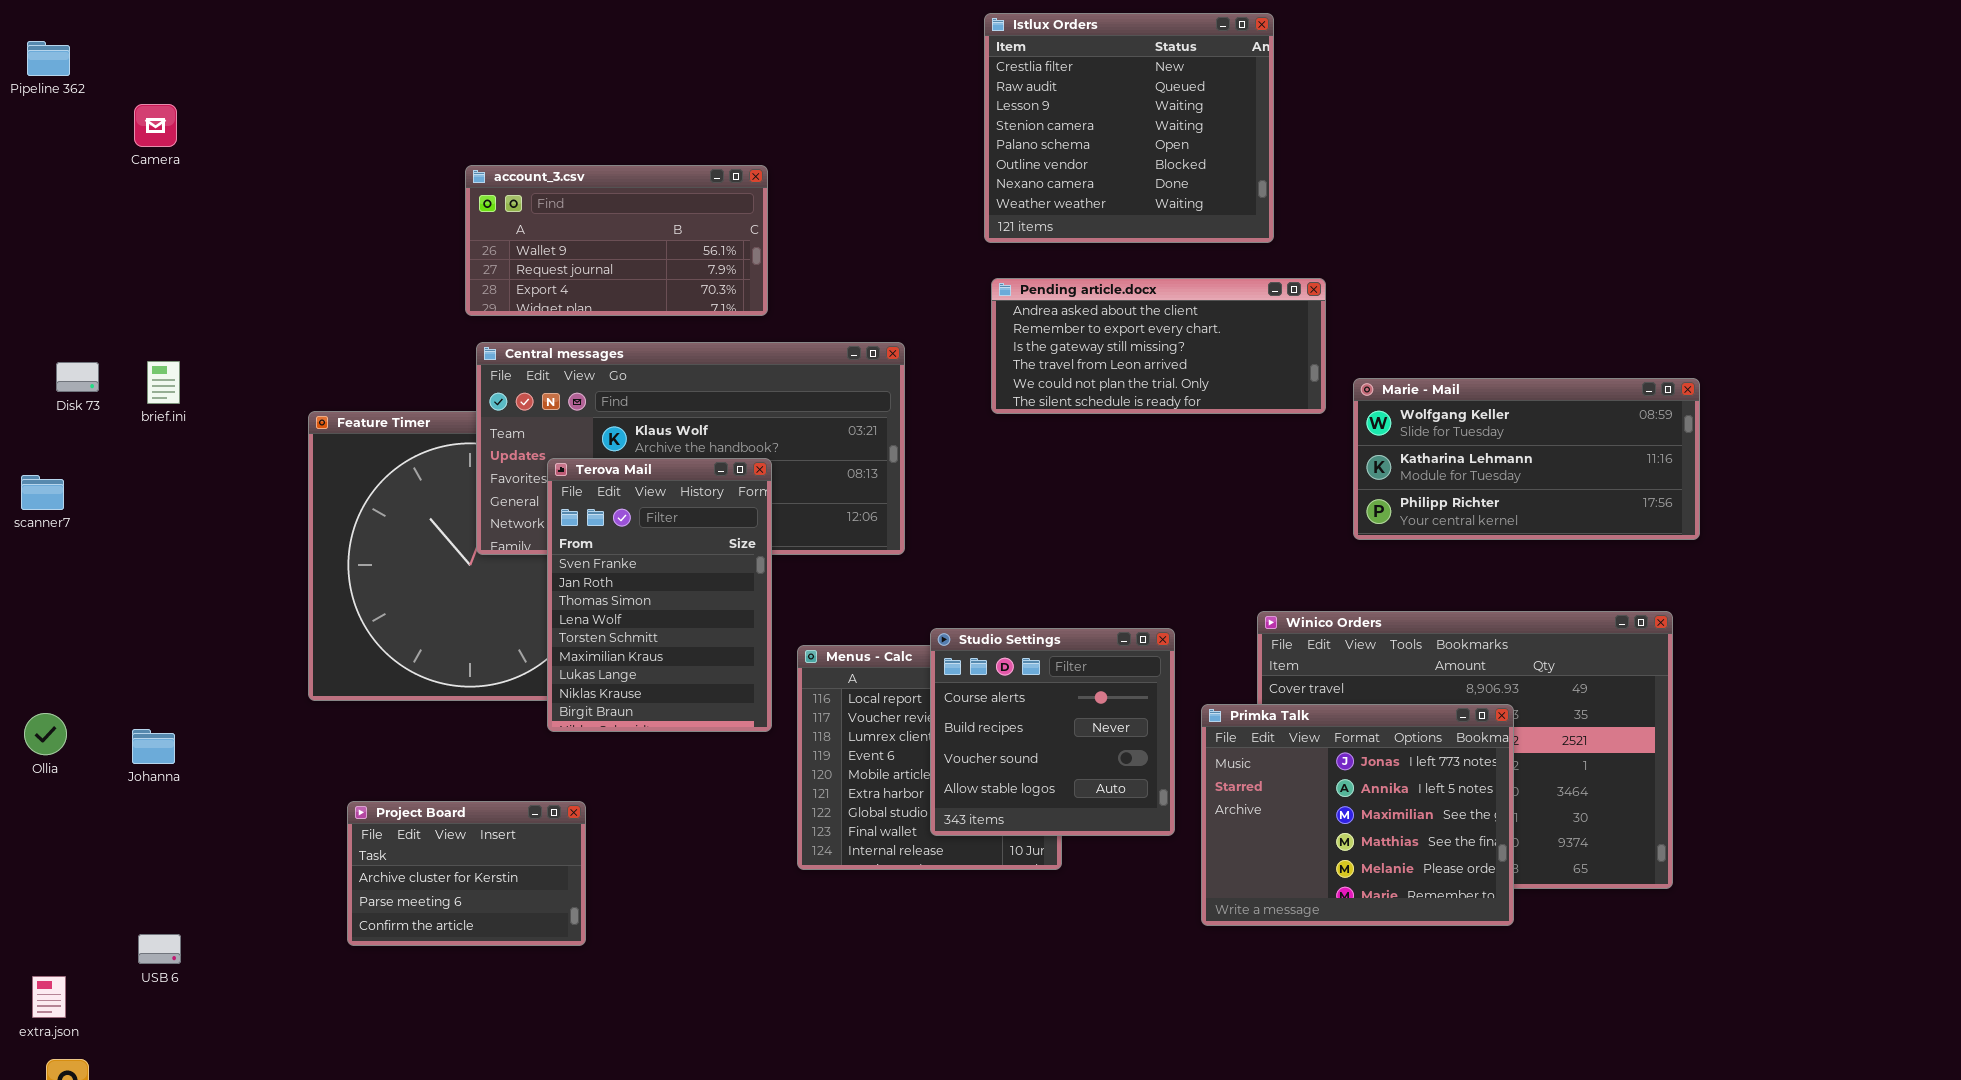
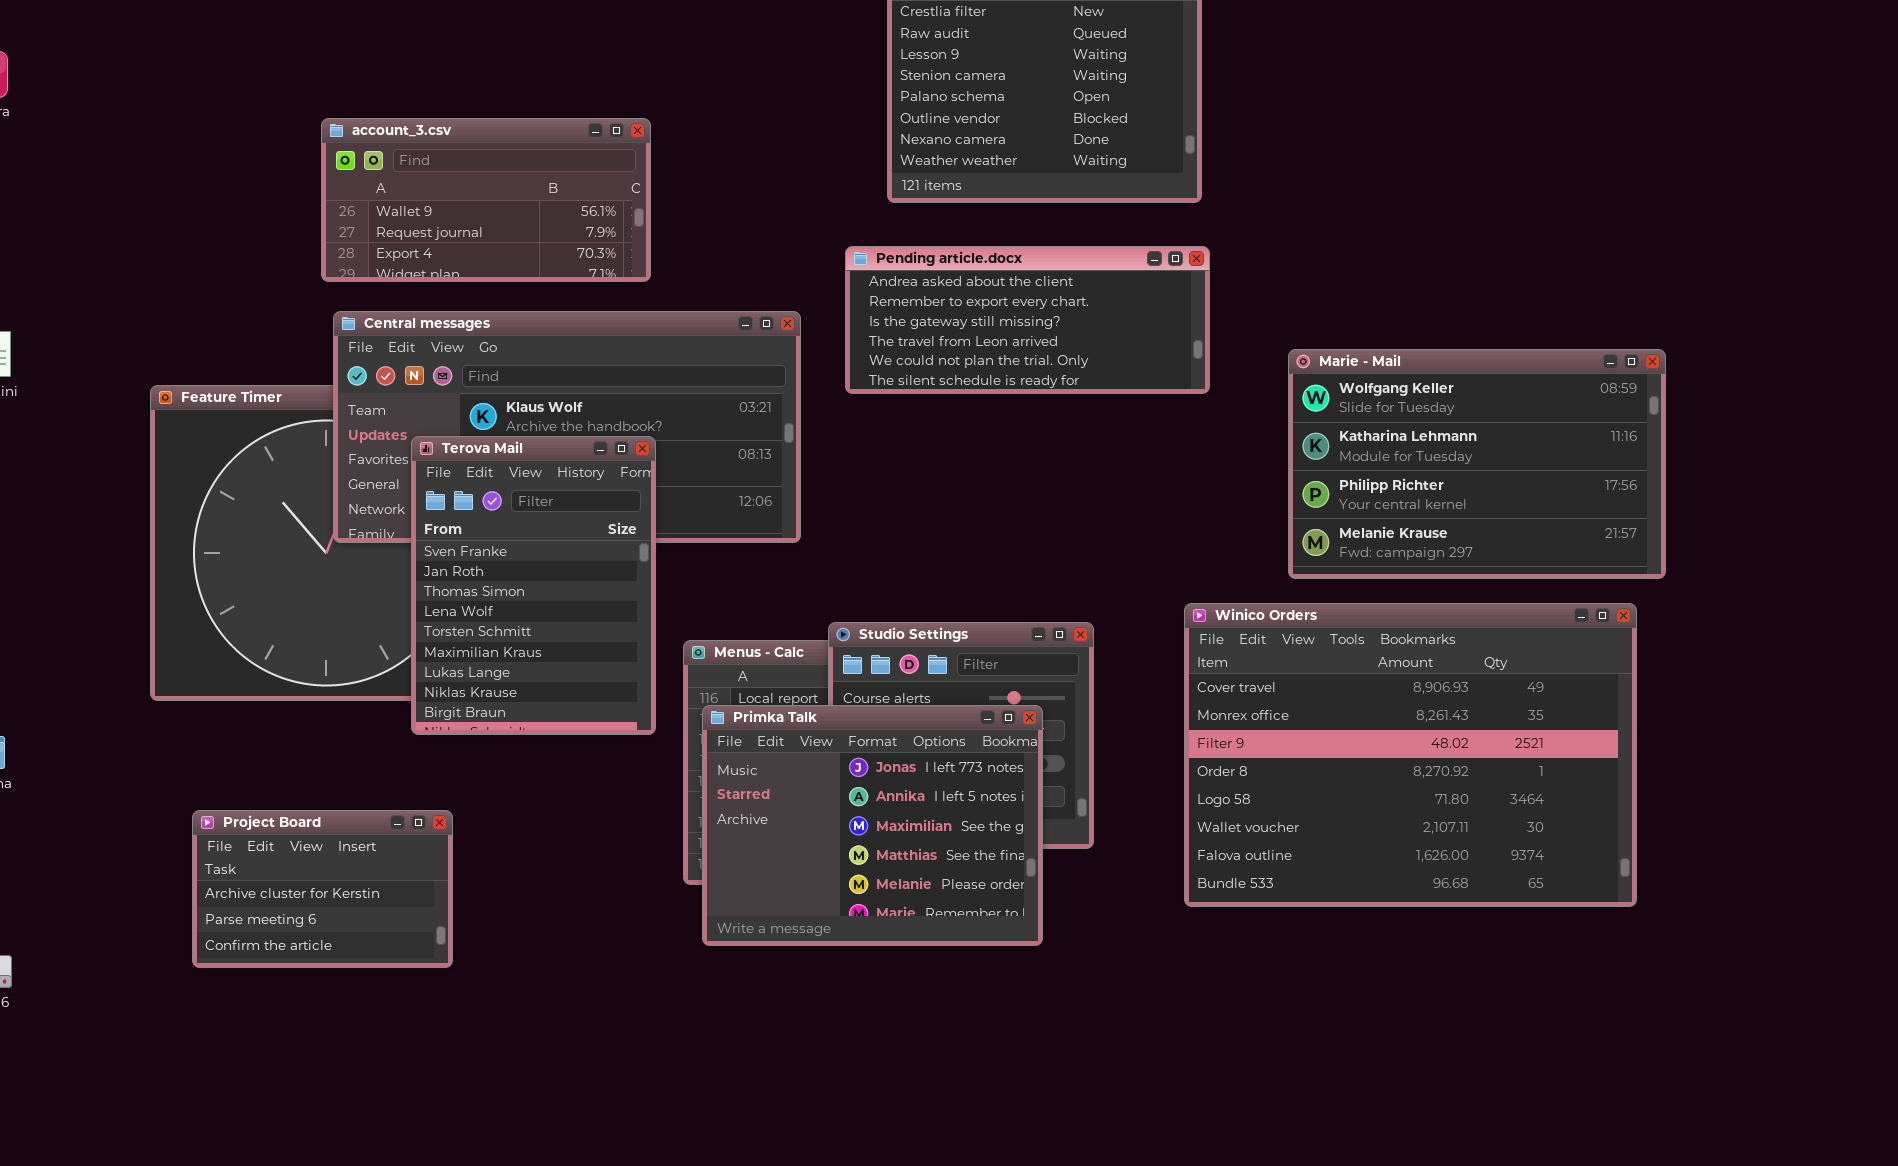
Pending article.docx: [991,278,1326,414] -> [845,246,1210,394], moved
Marie - Mail: [1353,378,1700,540] -> [1288,349,1666,579], resized
Primka Talk: [1201,704,1514,926] -> [702,705,1043,946], moved

